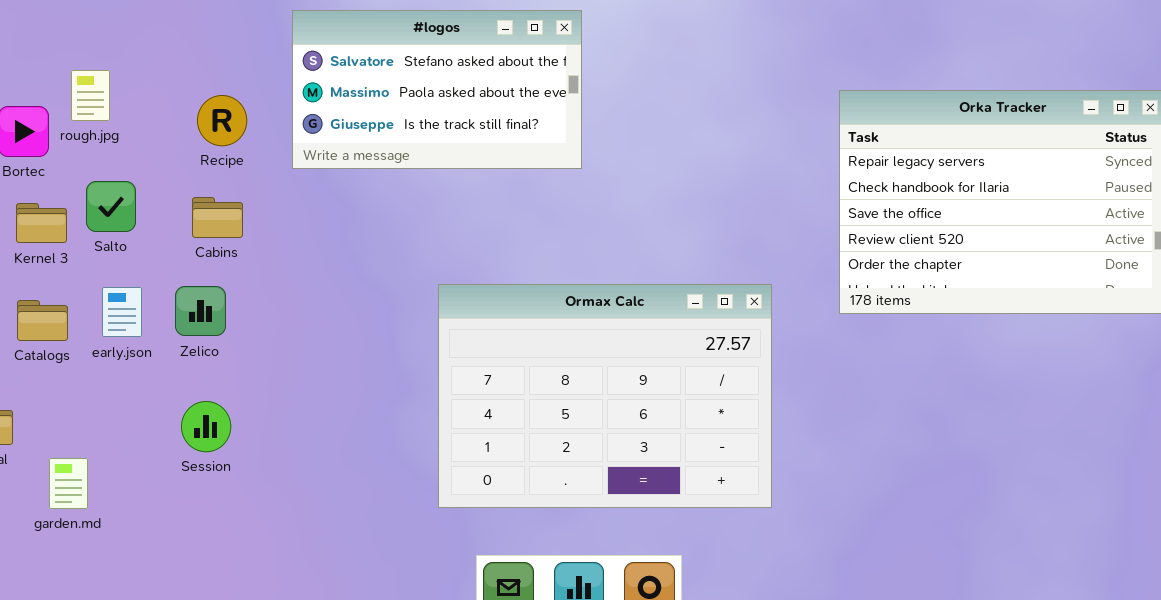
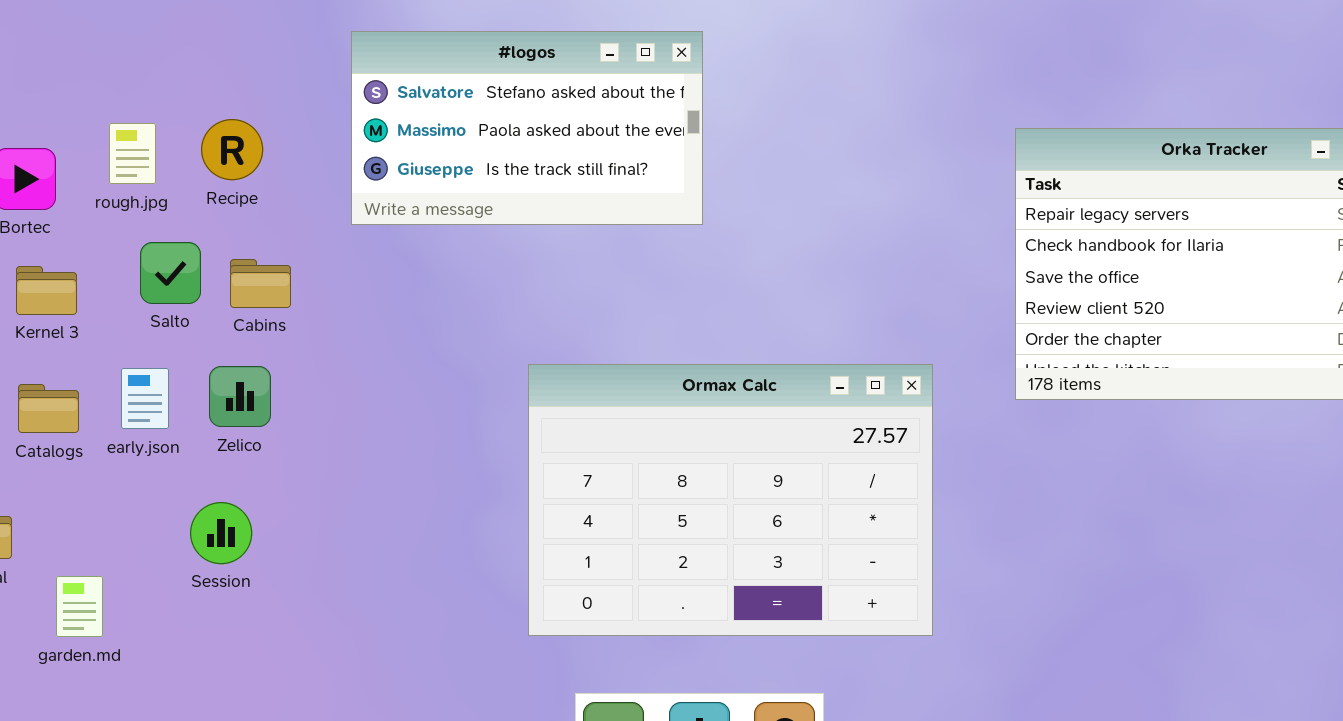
rough.jpg: [71,70,110,121] -> [109,123,156,184], moved
Recipe: [197,95,247,146] -> [201,119,263,180], moved
Salto: [86,181,136,232] -> [140,242,201,304], moved
Session: [181,401,231,452] -> [190,502,252,564], moved

